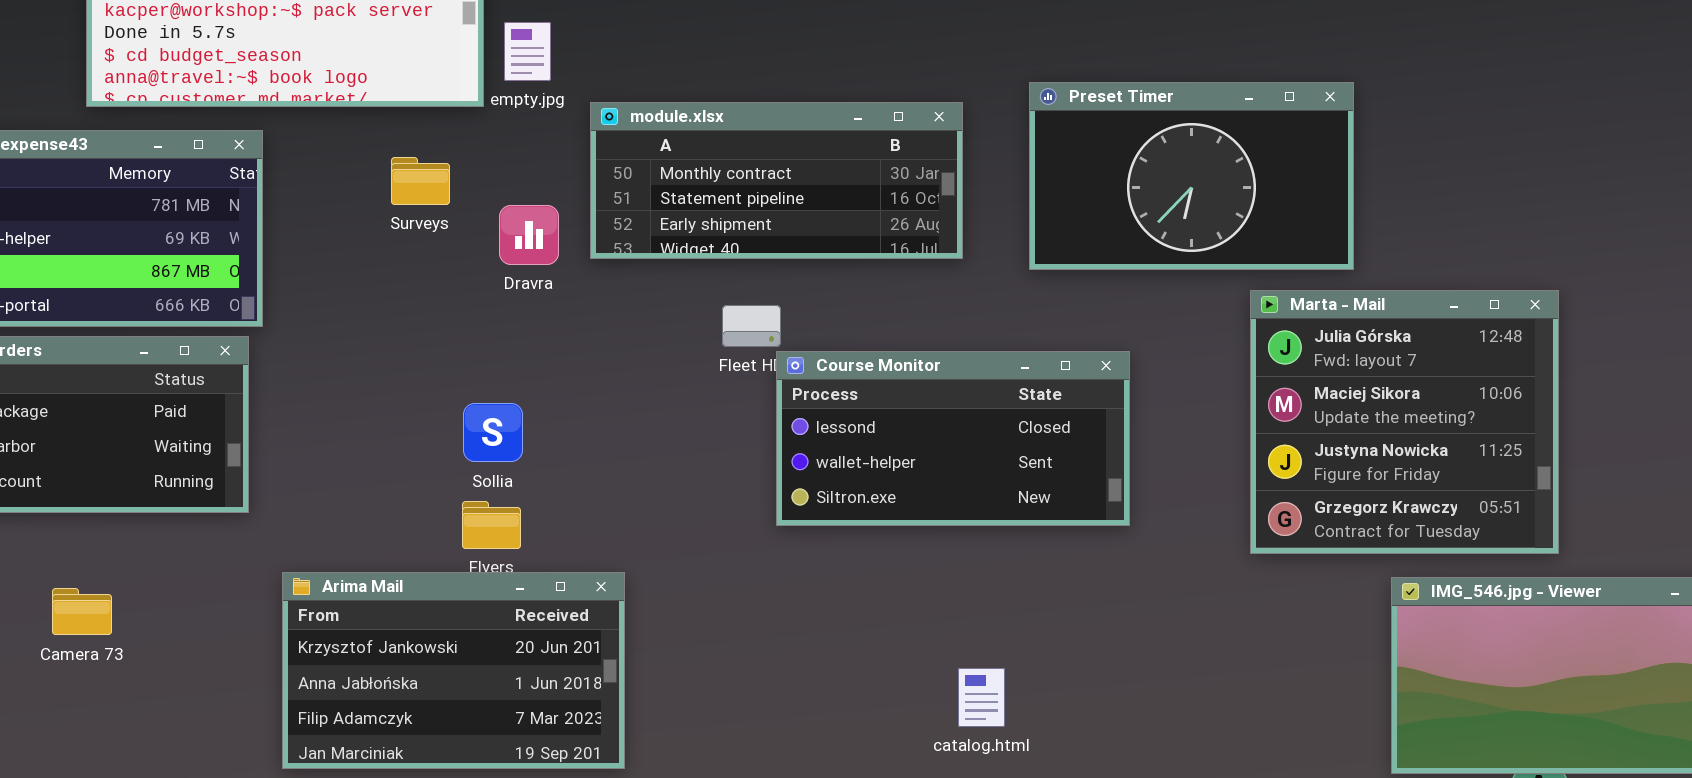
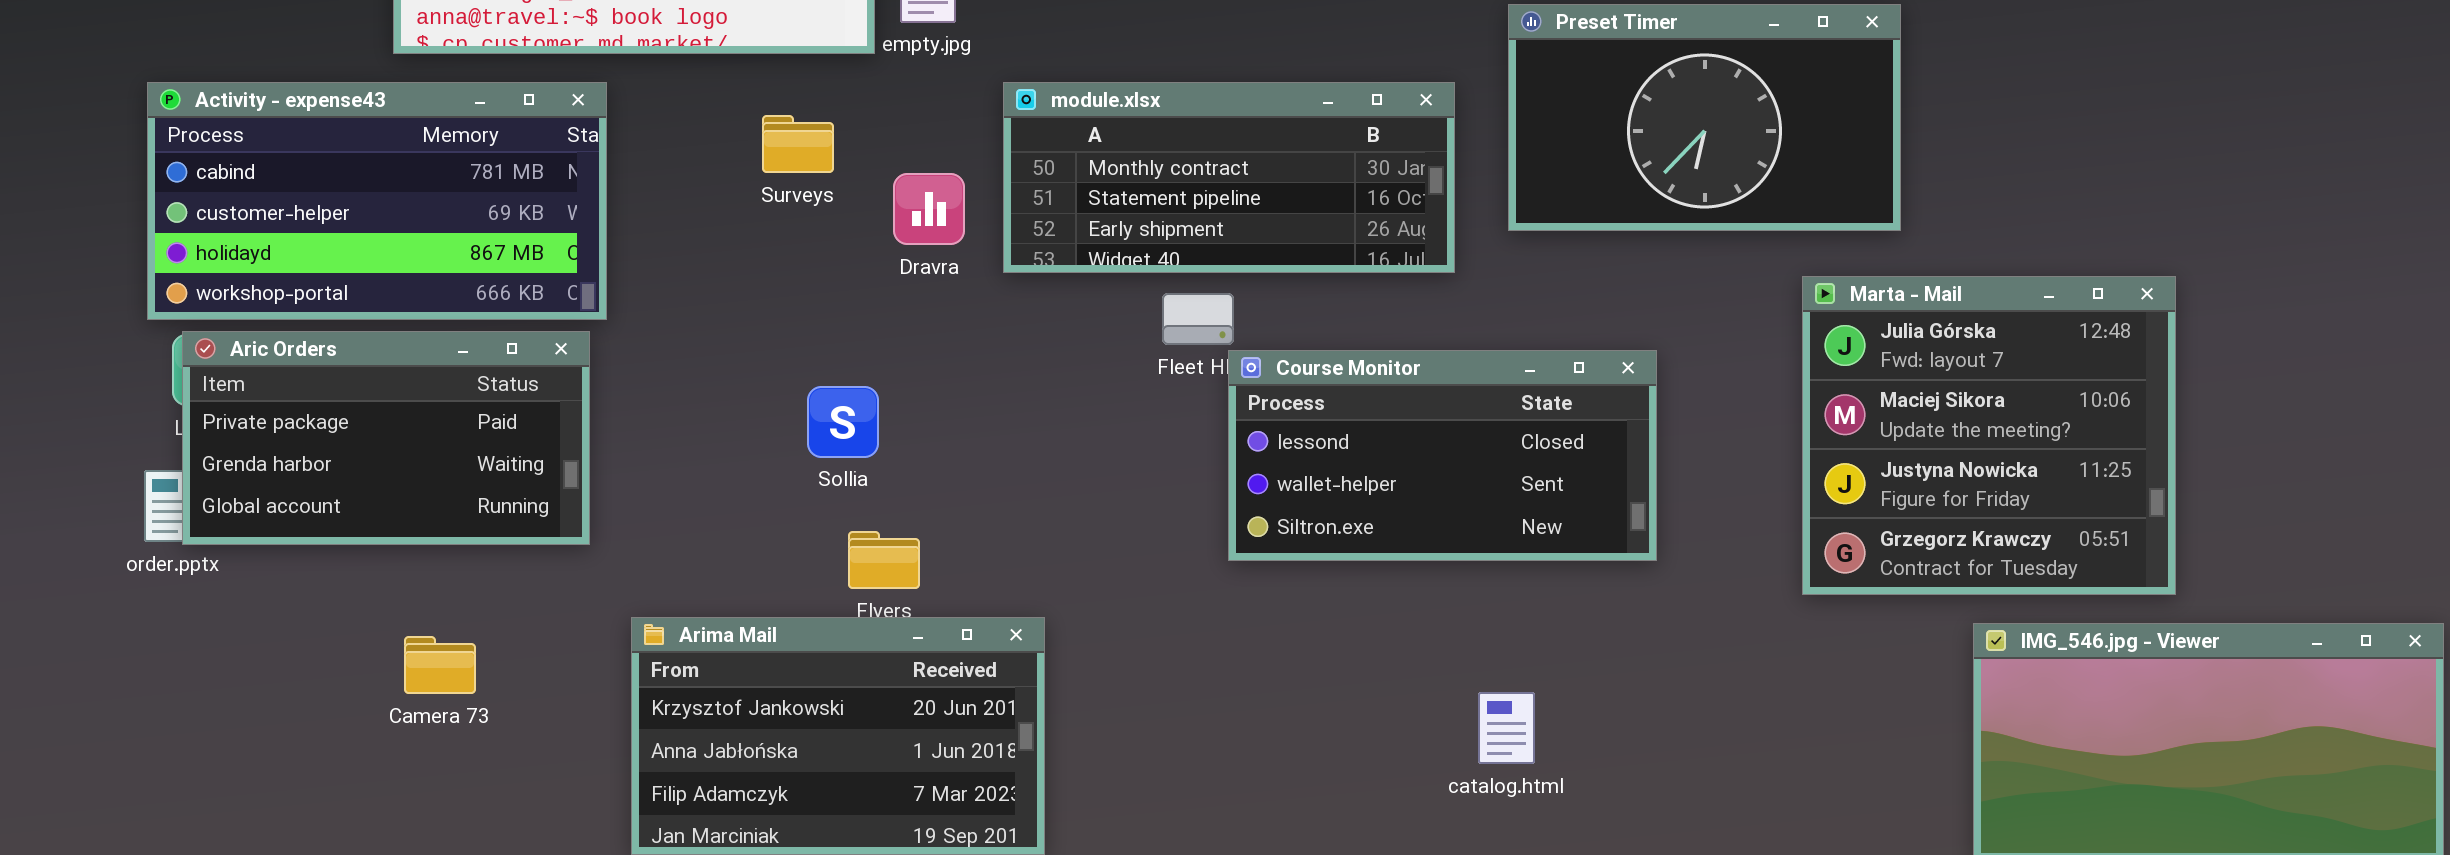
Preset Timer: [1029,82,1354,270] -> [1508,4,1901,231], moved
module.xlsx: [590,102,963,259] -> [1003,82,1455,273], moved
Sollia: [463,403,523,462] -> [807,386,879,458], moved
Camera 73: [52,588,112,635] -> [404,636,476,694], moved
catalog.html: [958,668,1005,727] -> [1478,692,1535,764], moved

